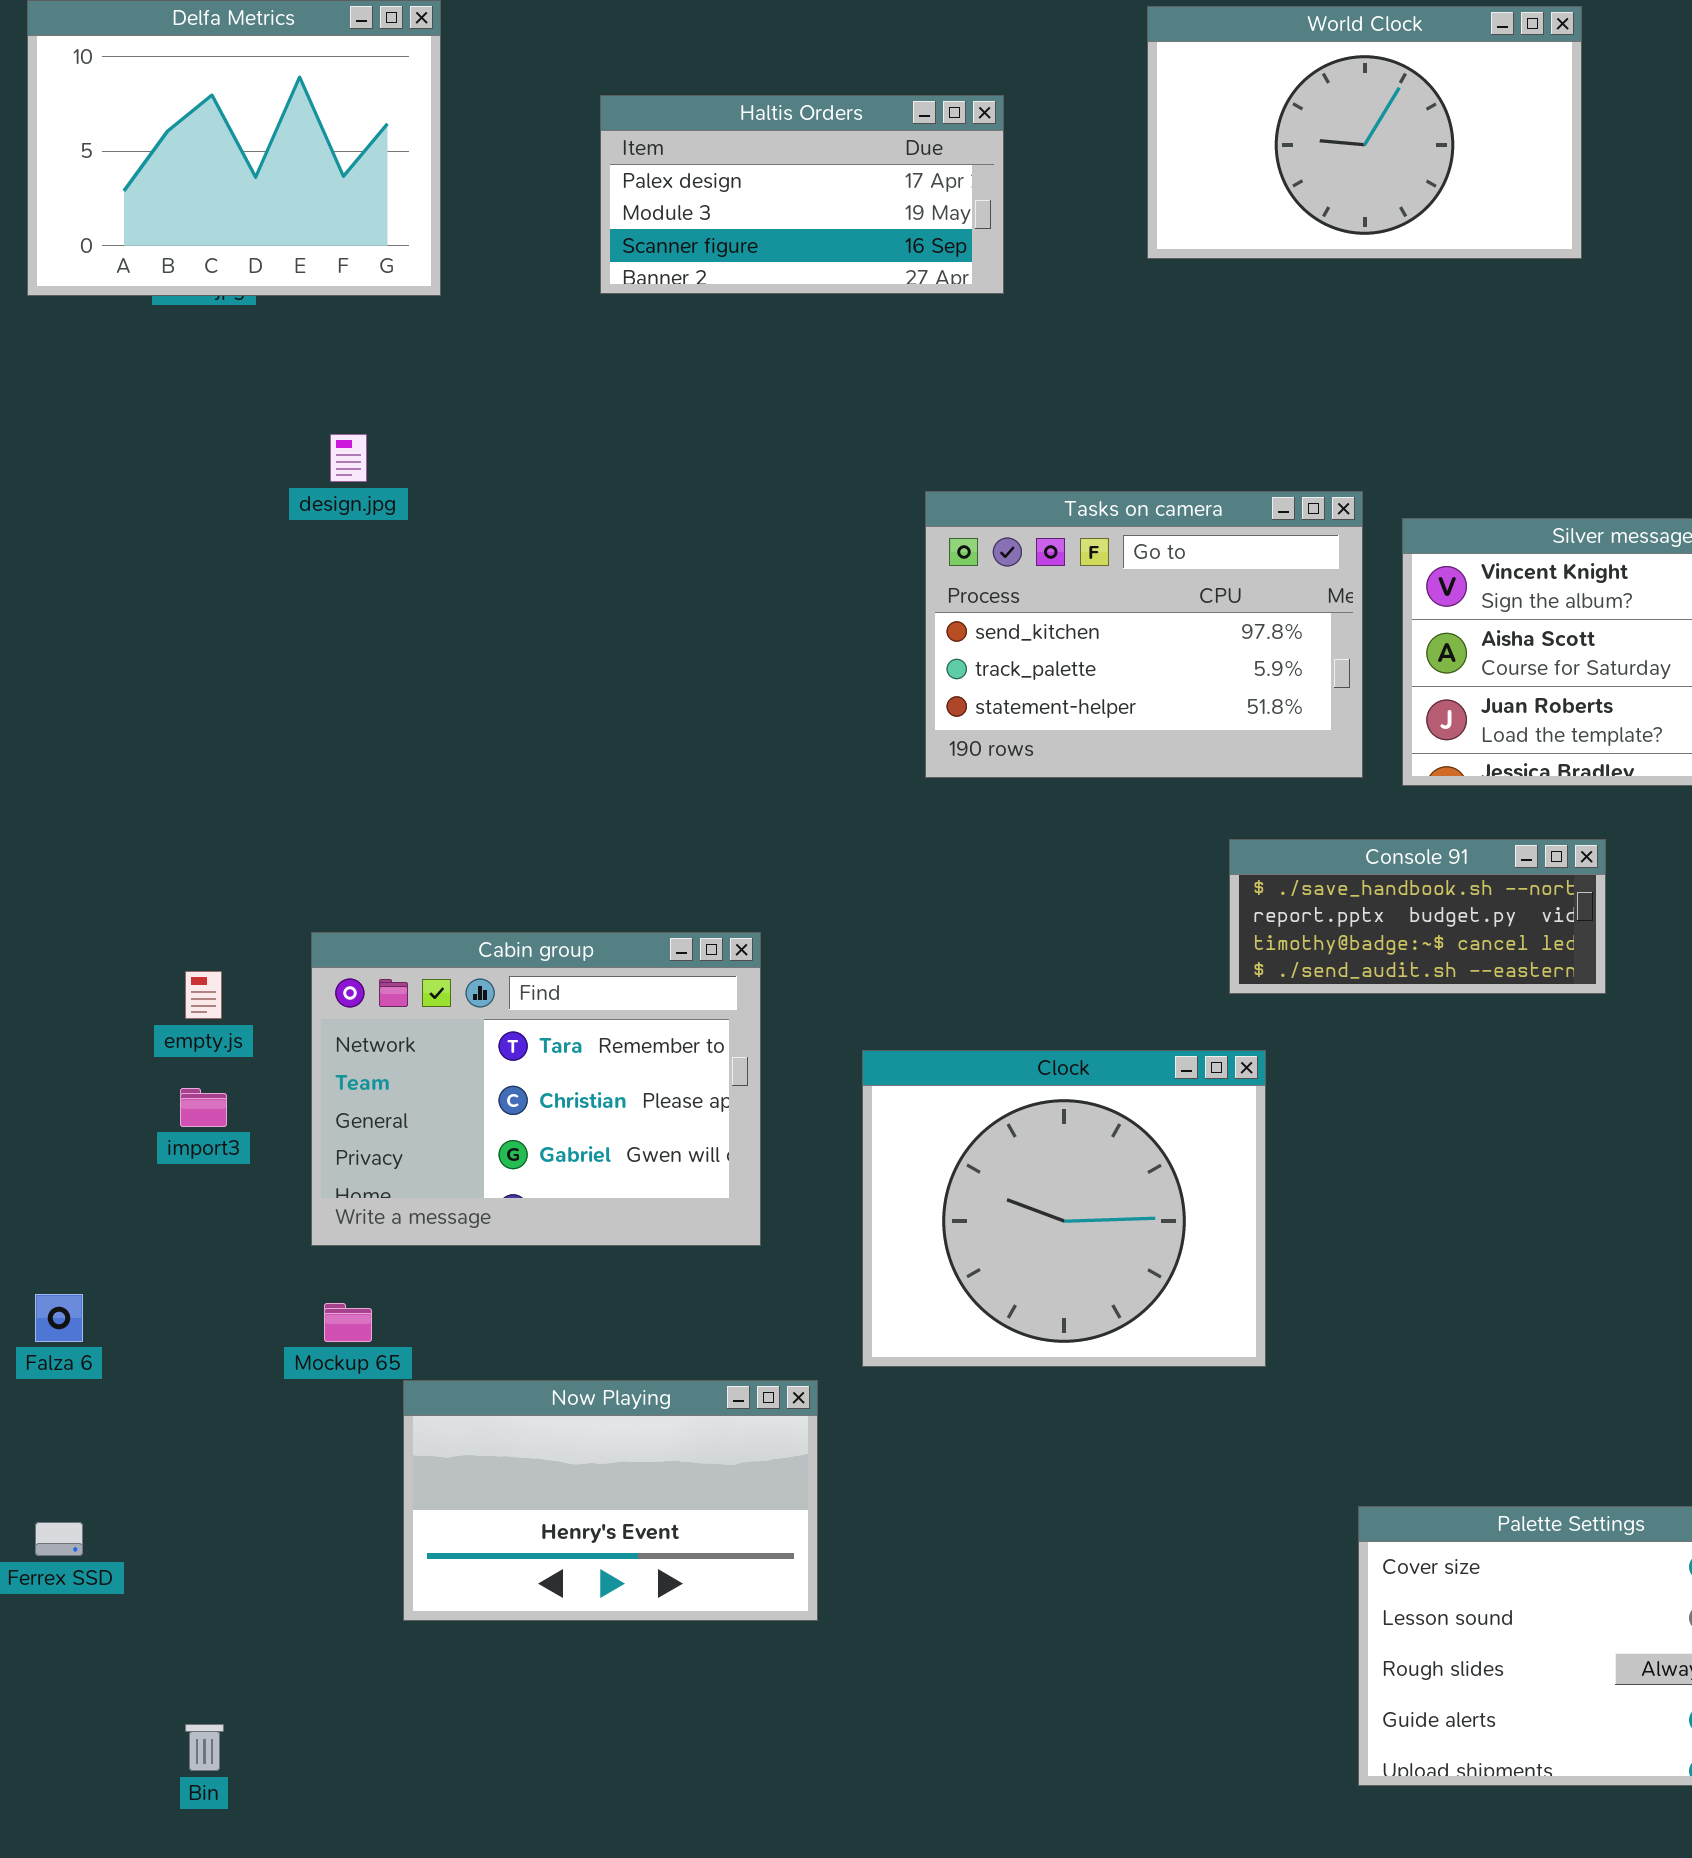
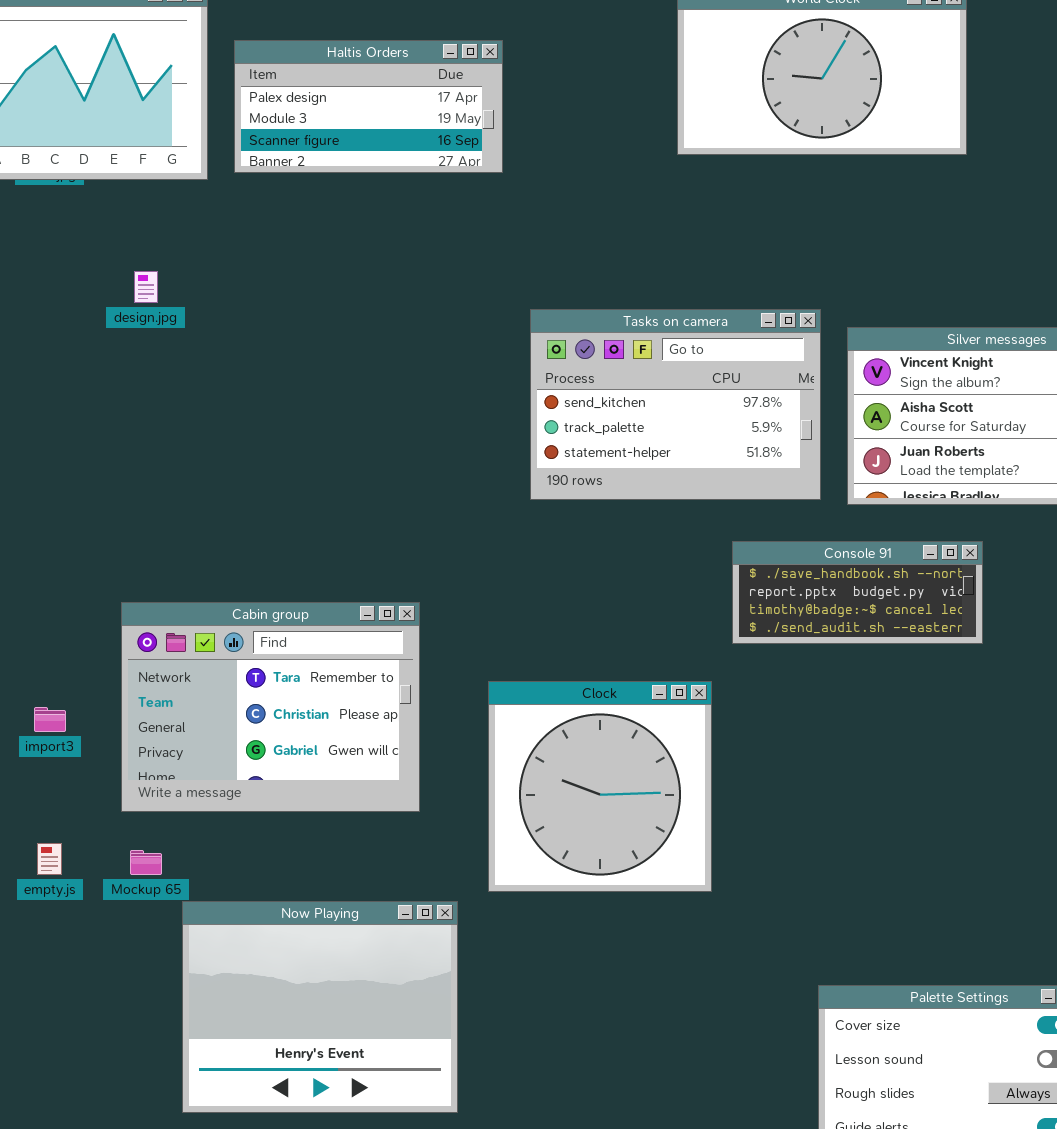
Haltis Orders: [600,95,1004,294] -> [234,40,503,173], moved
empty.js: [185,971,222,1019] -> [37,843,62,875], moved
Clock: [862,1050,1266,1367] -> [488,681,712,892], resized
Now Playing: [403,1380,818,1621] -> [182,901,458,1113], resized

